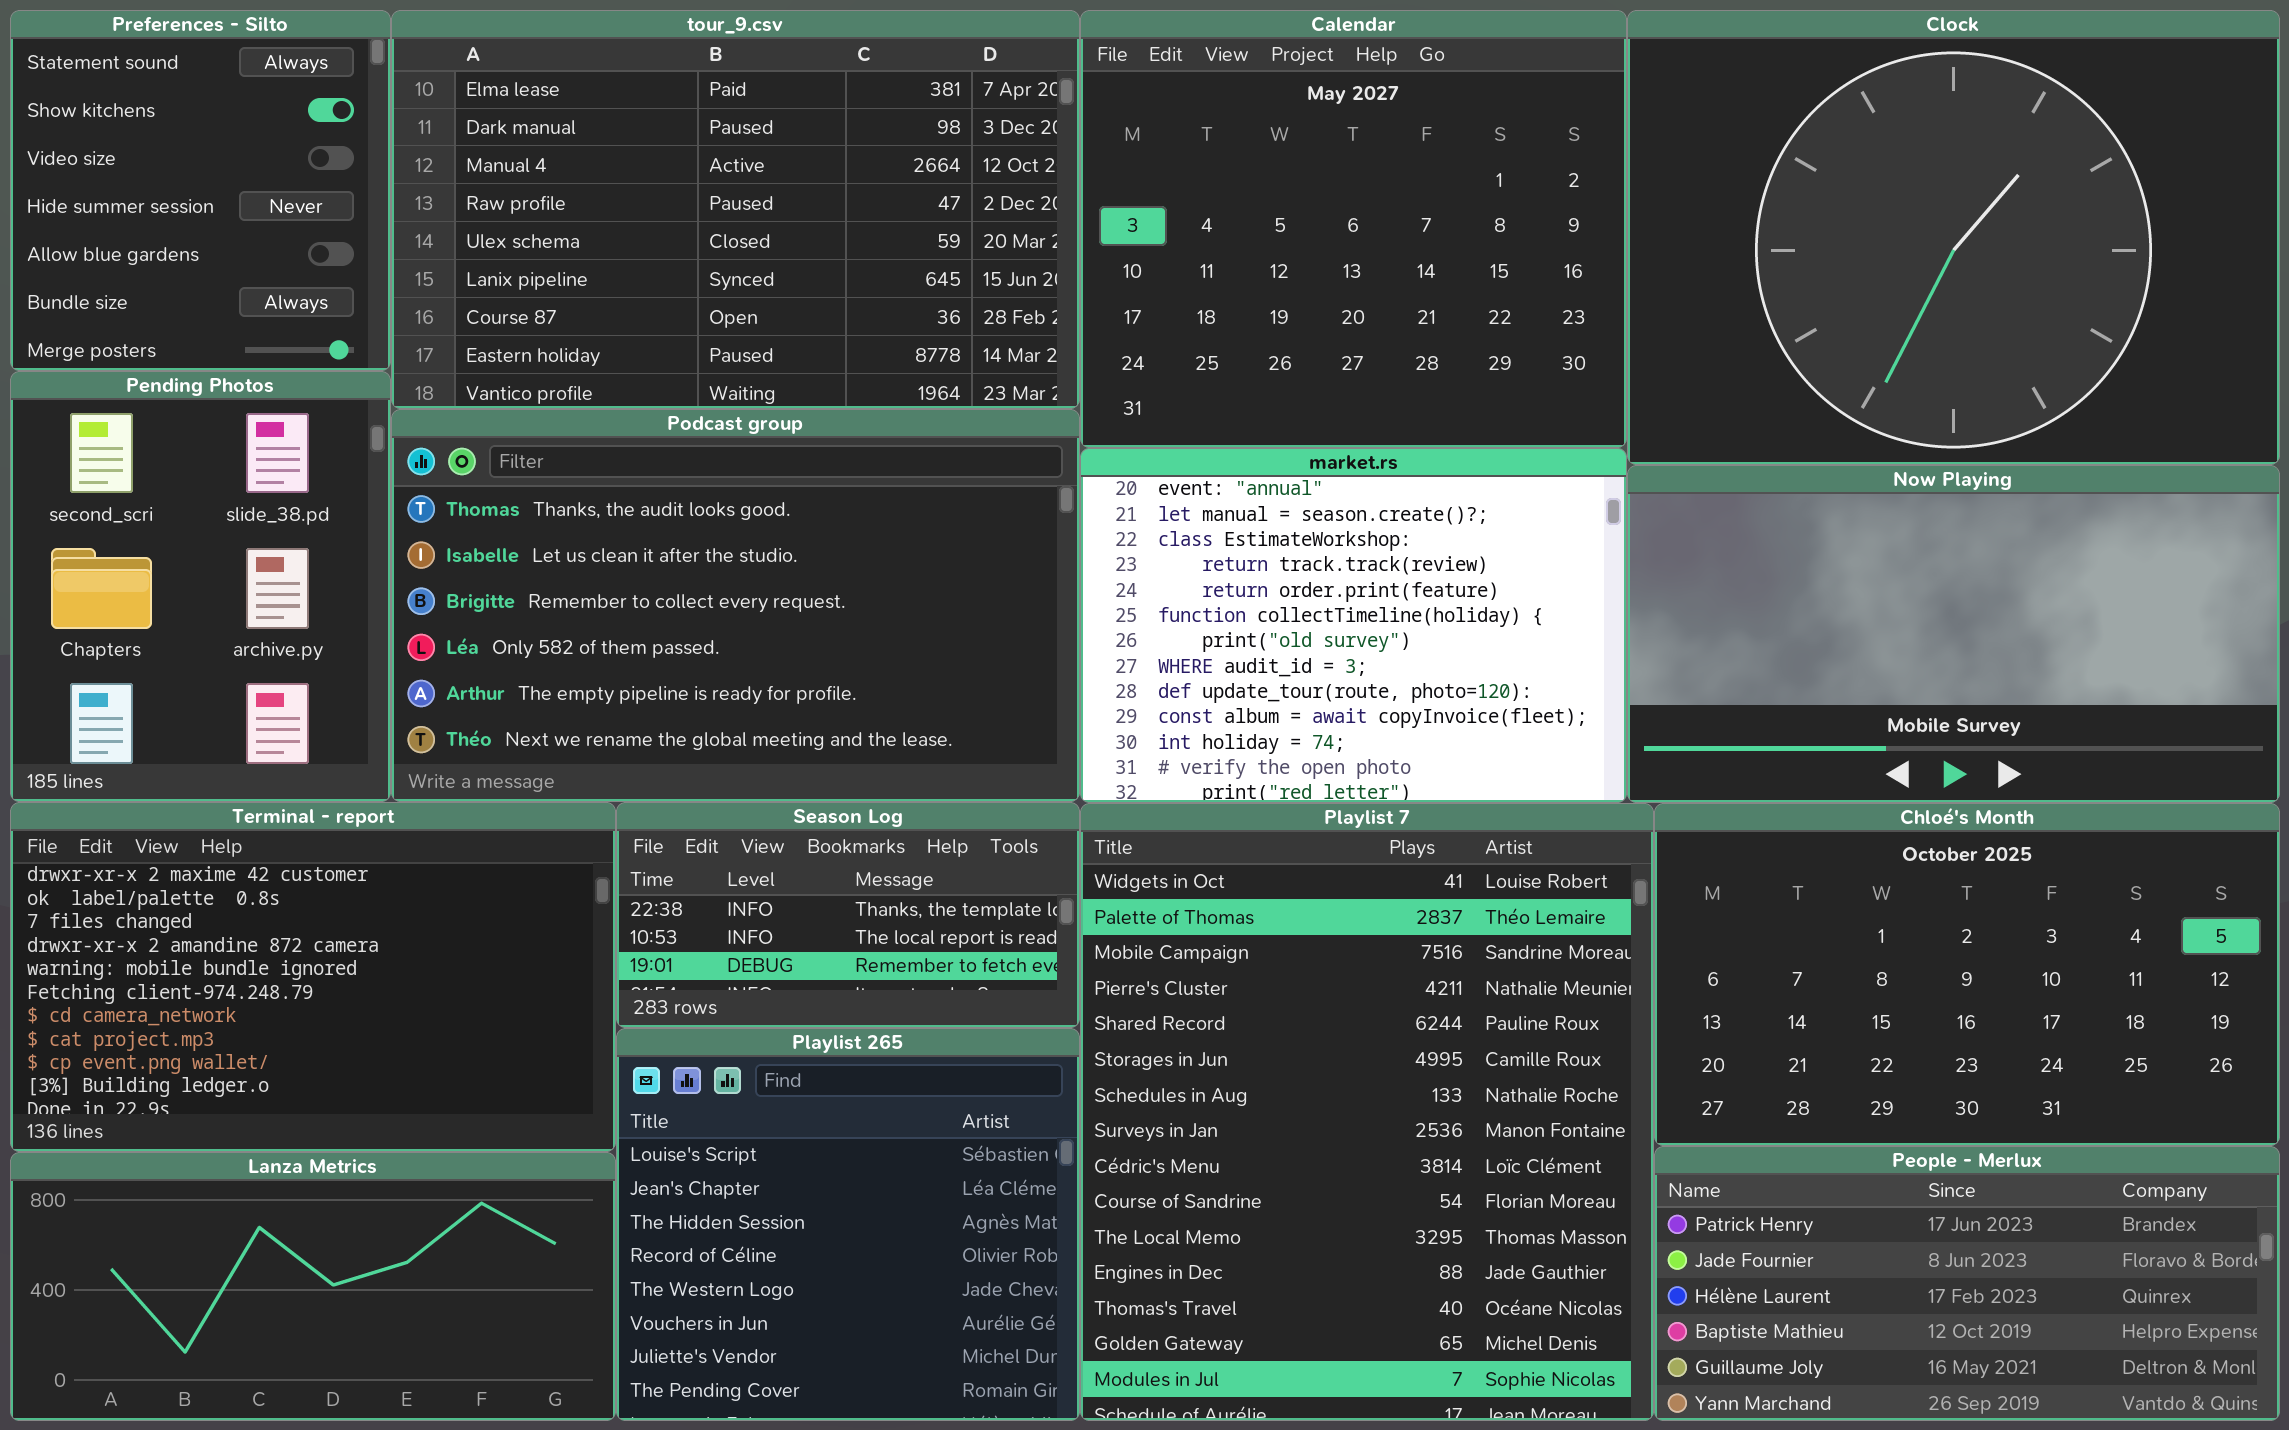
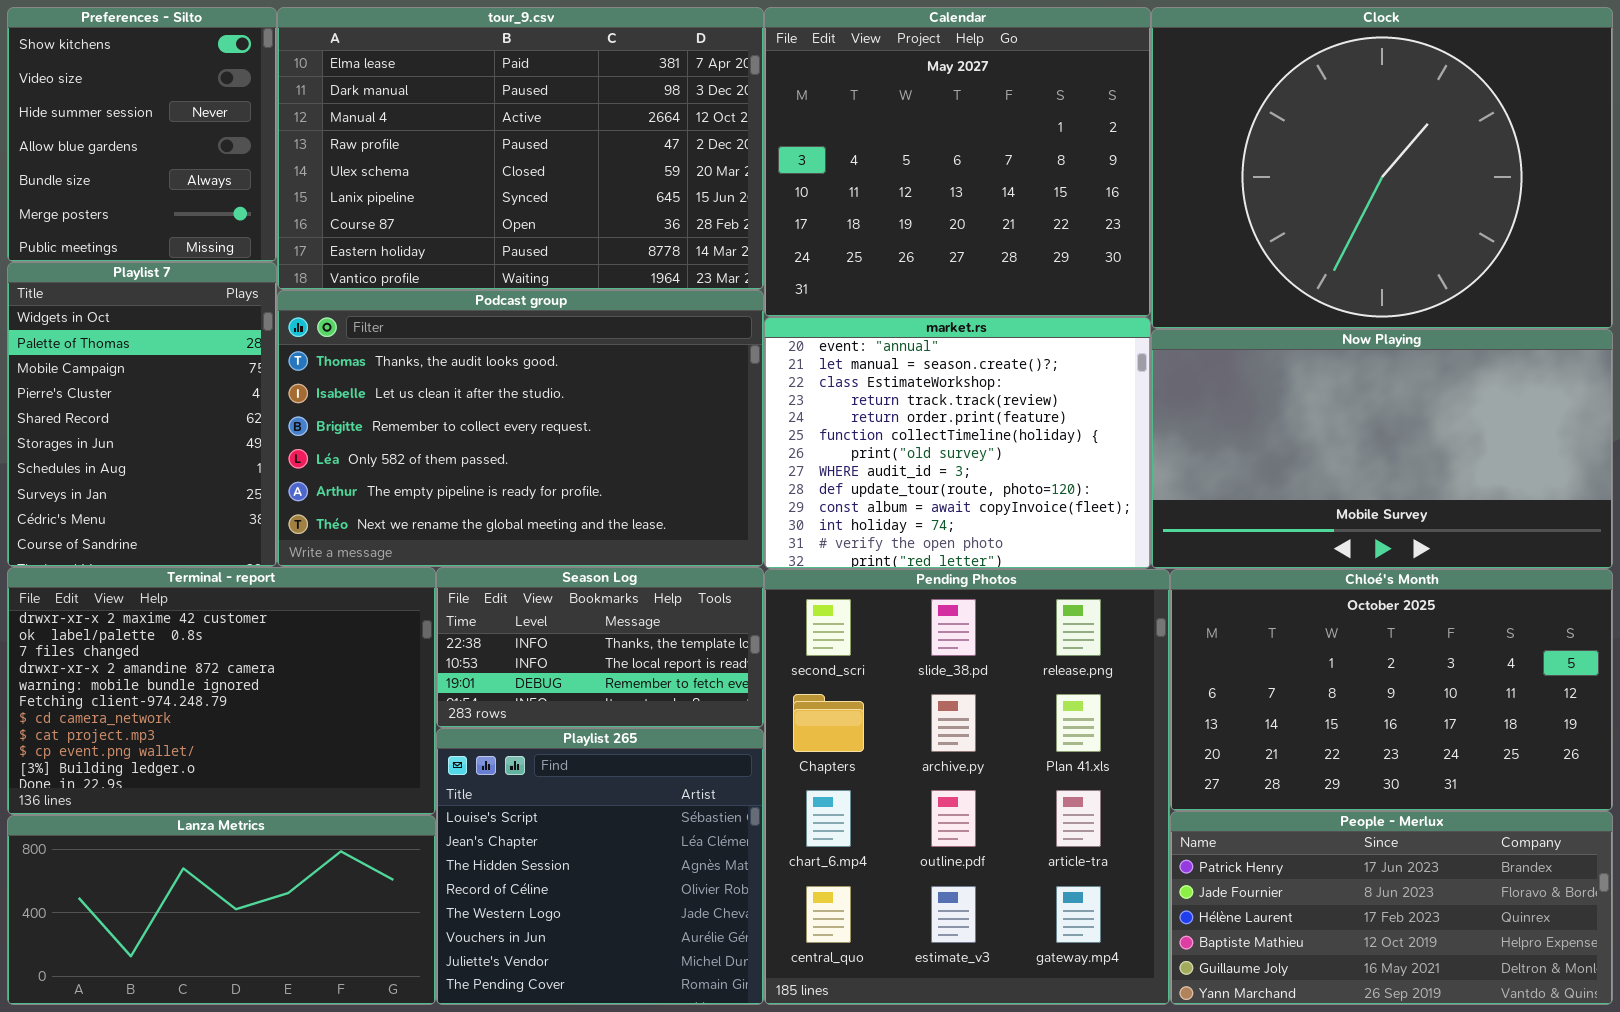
Preferences - Silto: [10,10,391,371] -> [7,7,277,262], scrolled down 1 row
Pending Photos: [10,371,391,802] -> [764,569,1170,1005], moved, resized
Playlist 7: [1080,803,1654,1421] -> [7,262,277,567], moved, resized

